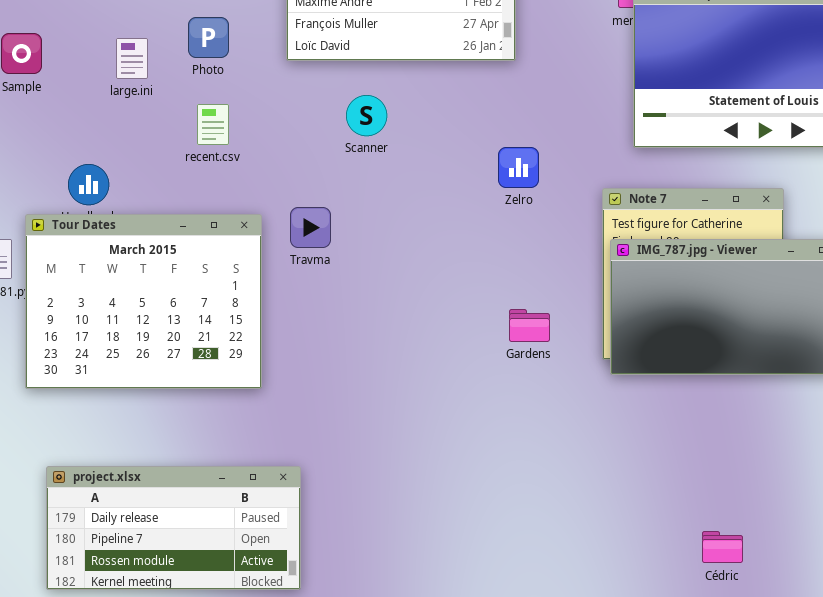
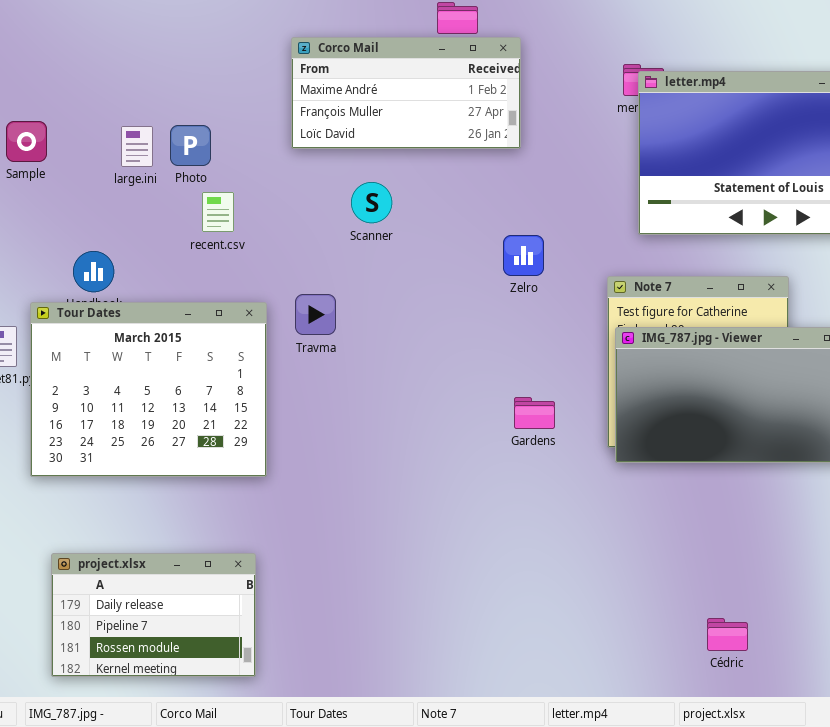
Photo: [188,17,229,58] -> [170,125,211,166], moved
project.xlsx: [46,466,301,590] -> [51,553,256,677], resized

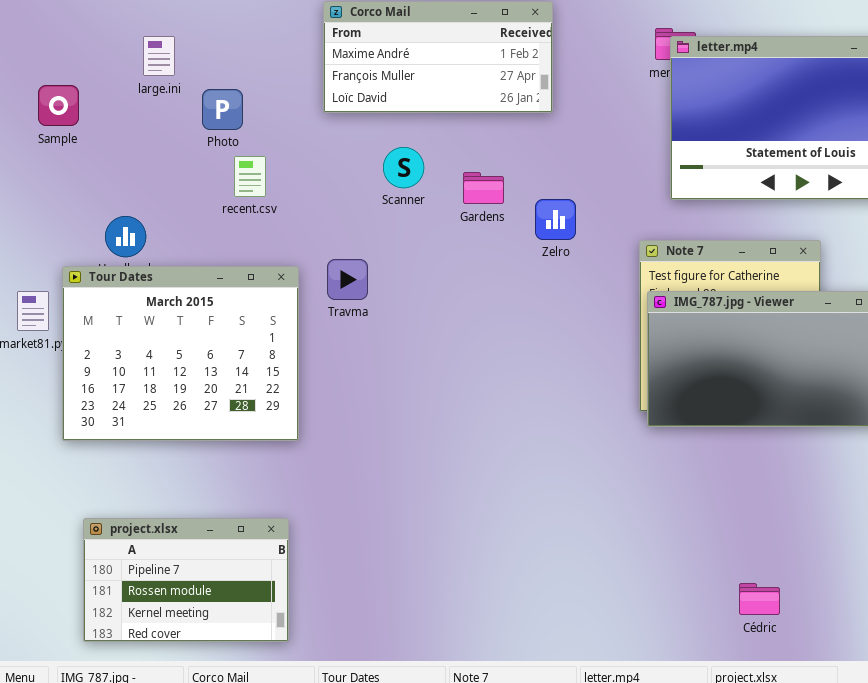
large.ini: [121,126,153,167] -> [143,36,175,76], moved
Gardens: [514,397,555,429] -> [463,172,504,204], moved
project.xlsx: [51,553,256,677] -> [83,518,289,642], scrolled down 1 row

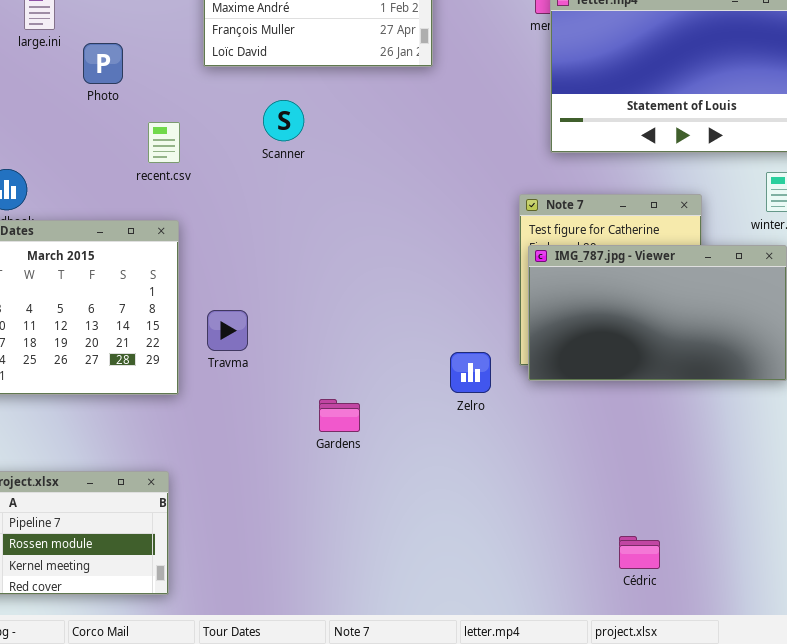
recent.csv: [234,156,266,197] -> [148,122,180,163], moved
Gardens: [463,172,504,204] -> [319,399,360,432], moved
Zelro: [535,199,576,240] -> [450,352,491,393], moved
Travma: [327,259,368,300] -> [207,310,248,351], moved

